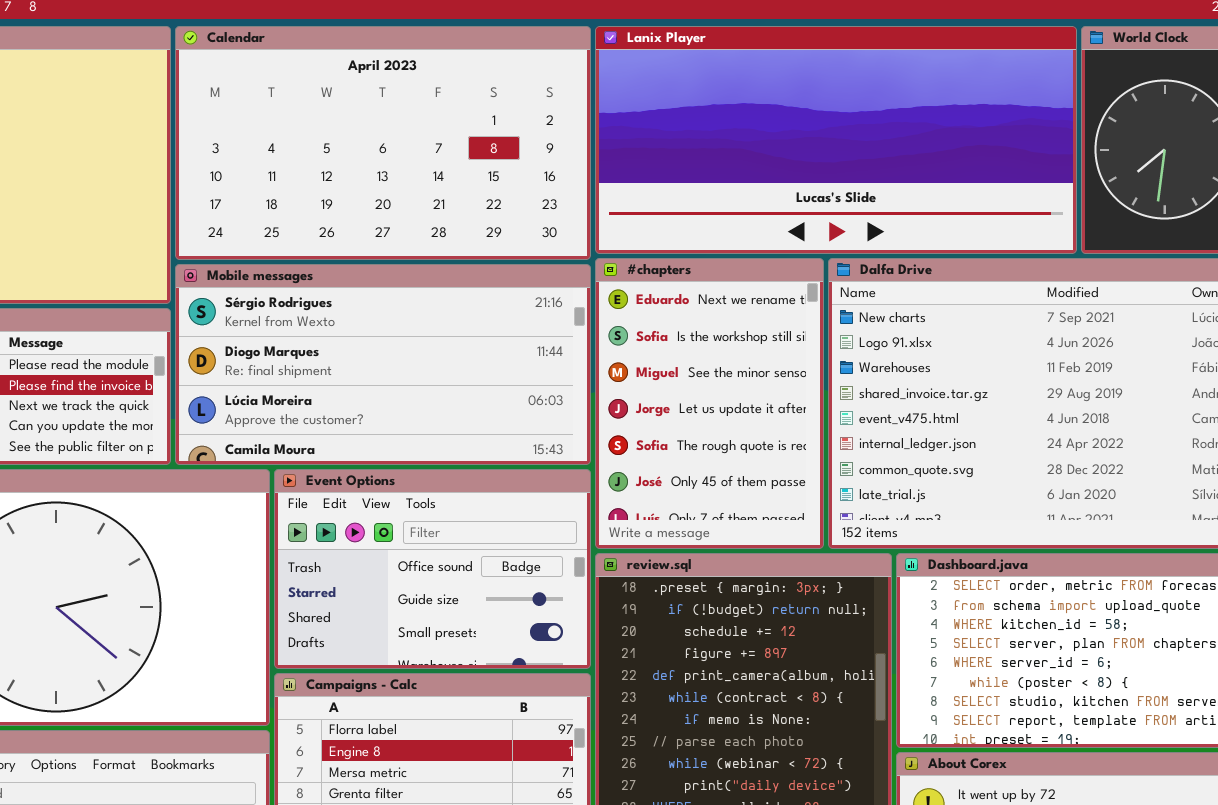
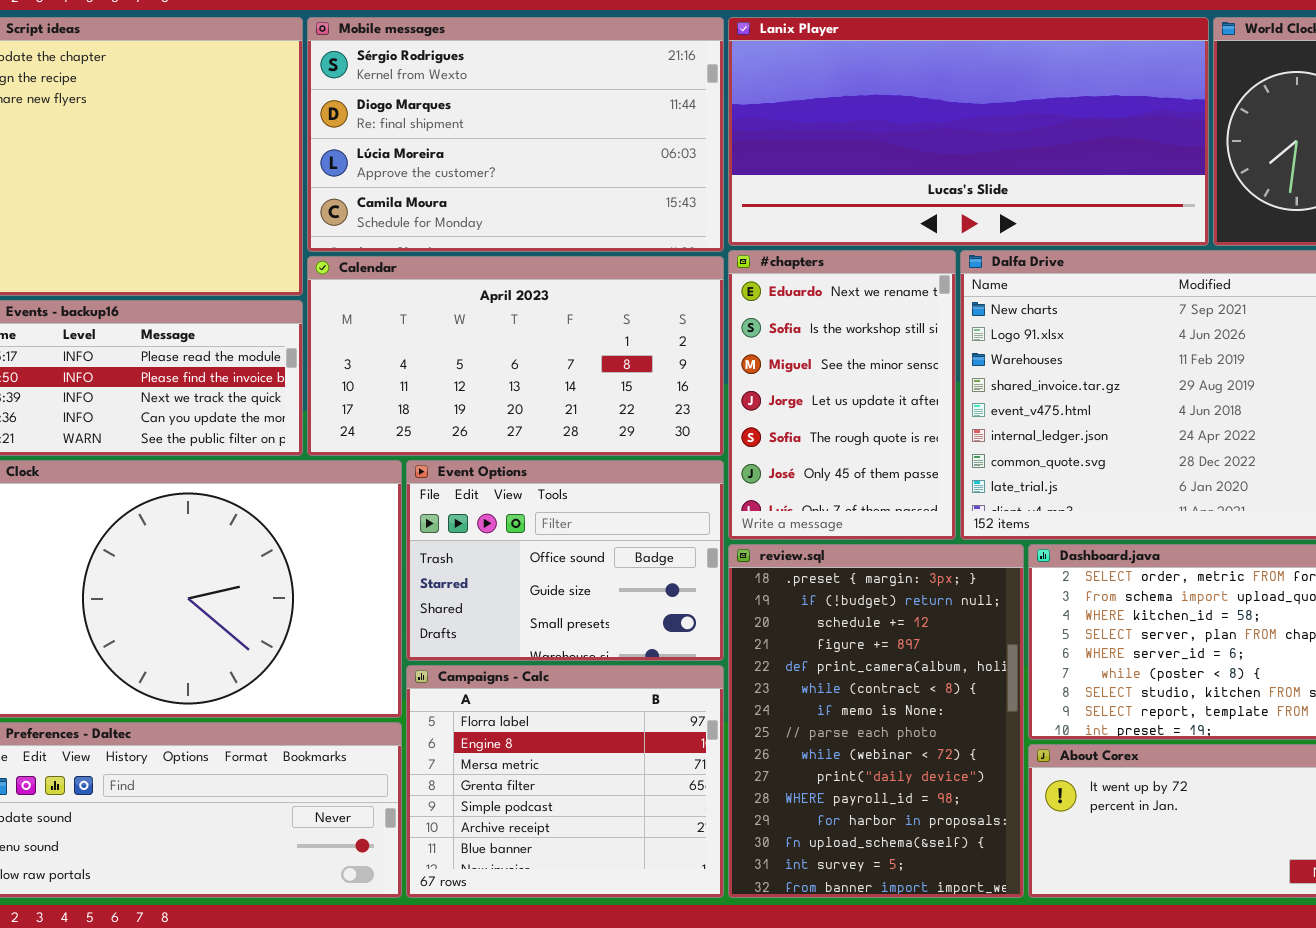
Calendar: [175,26,591,260] -> [307,256,724,456], moved, resized
Mobile messages: [175,264,591,465] -> [307,17,724,252], moved, resized

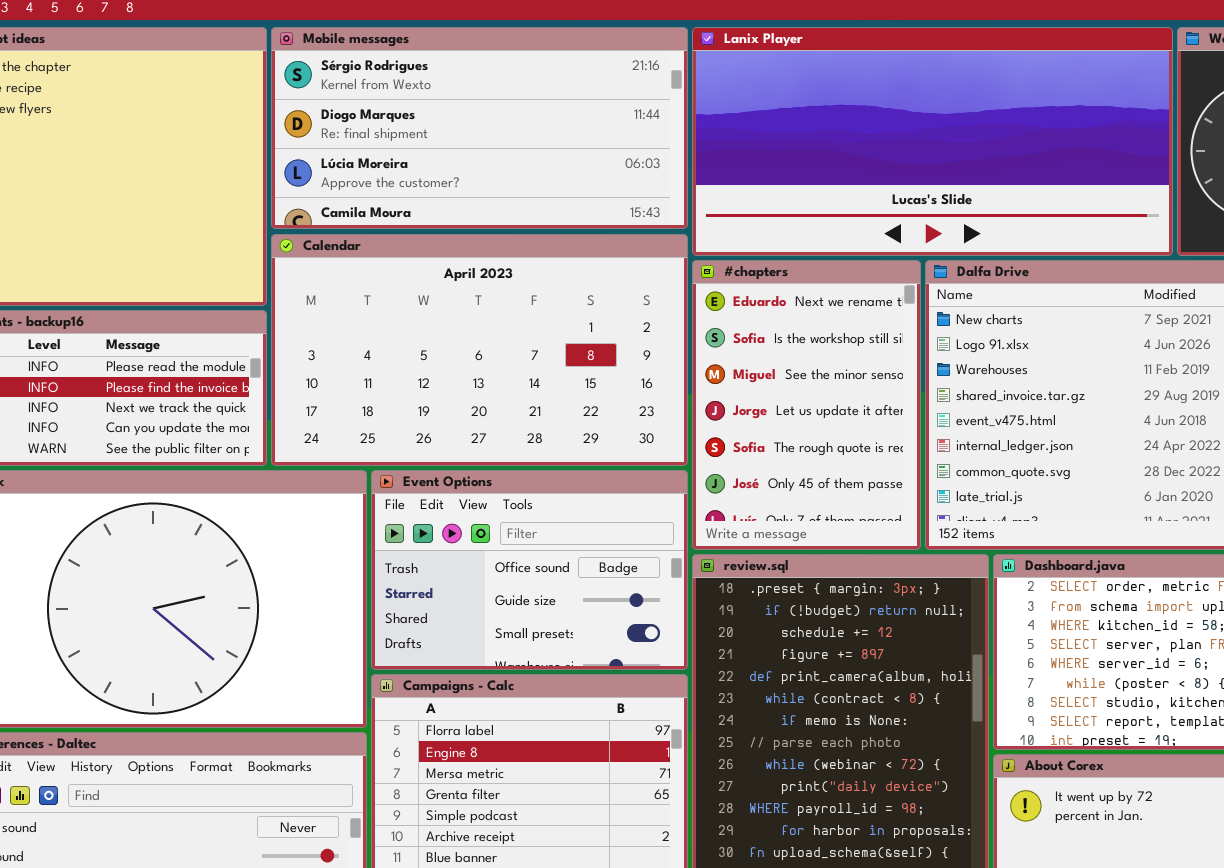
Mobile messages: [307,17,724,252] -> [271,27,688,229], resized
Calendar: [307,256,724,456] -> [271,234,688,466], resized

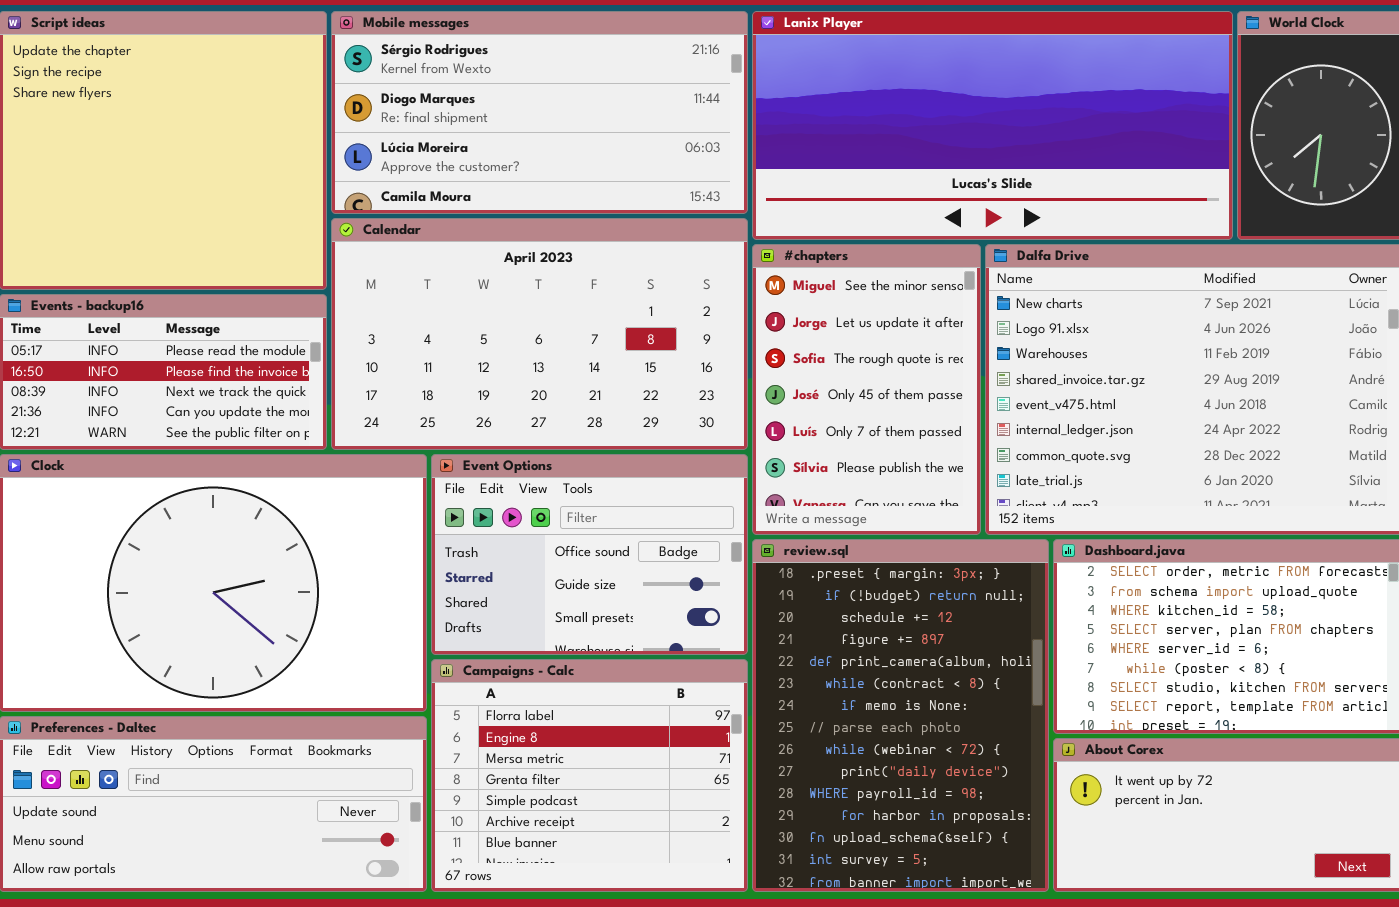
#chapters: [692,260,921,550] -> [752,244,981,535], scrolled down 2 rows

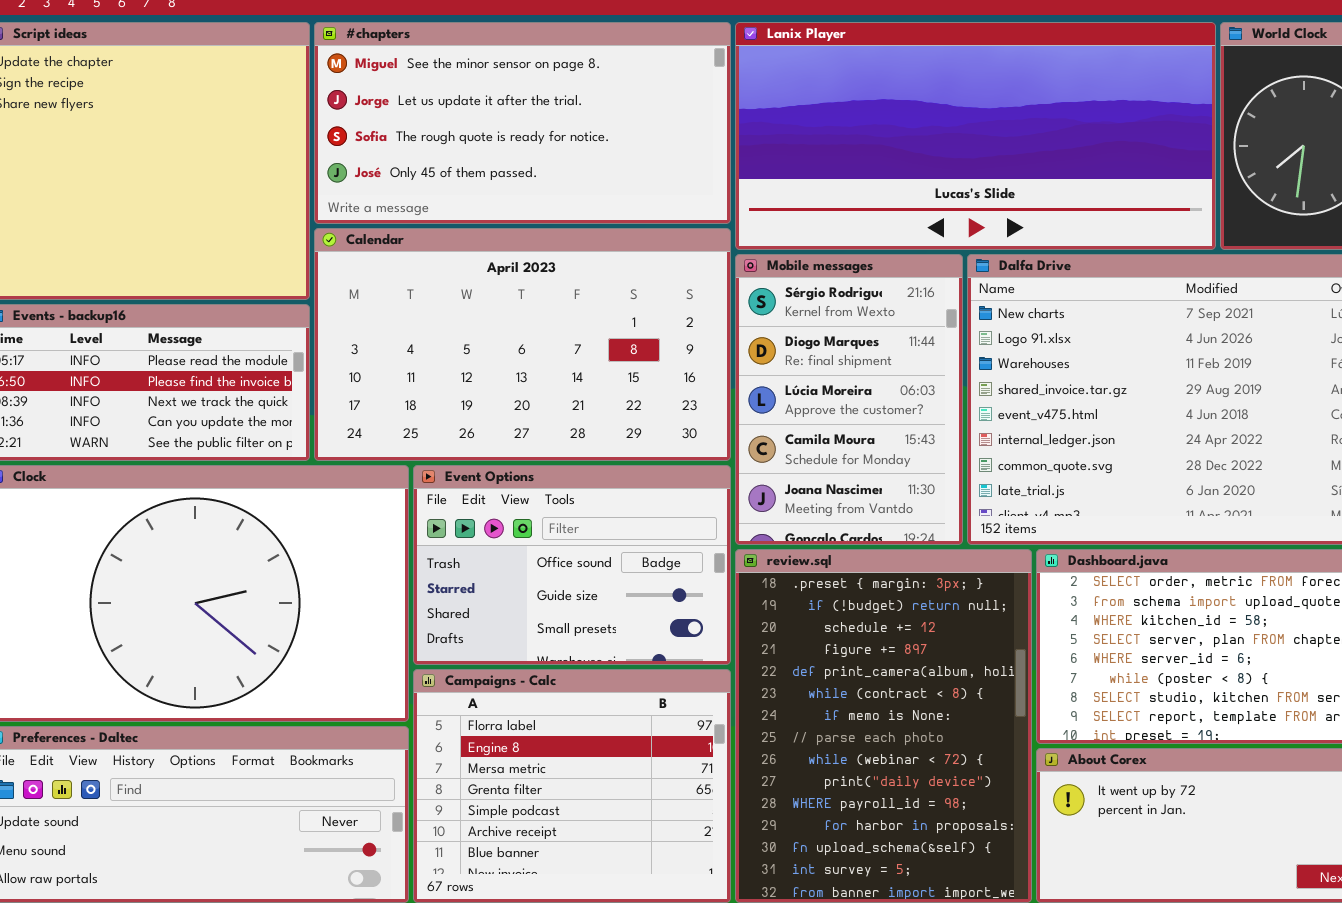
Mobile messages: [331,11,748,214] -> [735,254,963,545], moved, resized
#chapters: [752,244,981,535] -> [314,22,731,224], moved, resized

